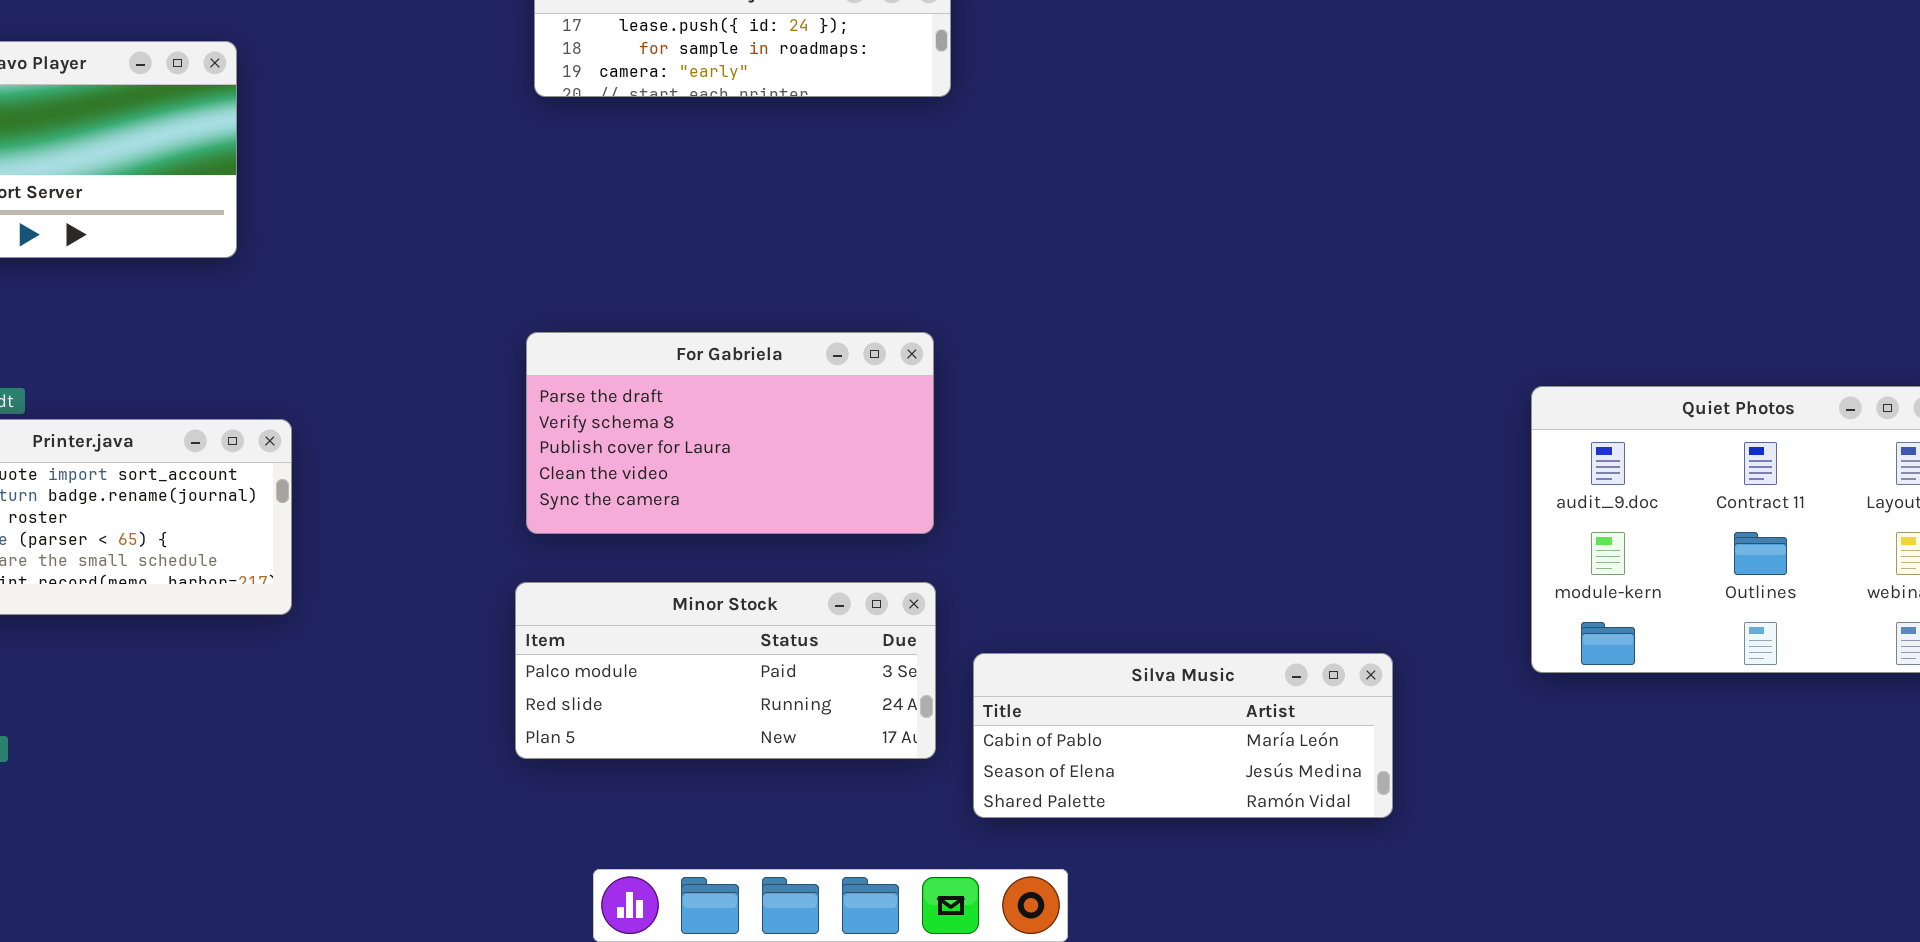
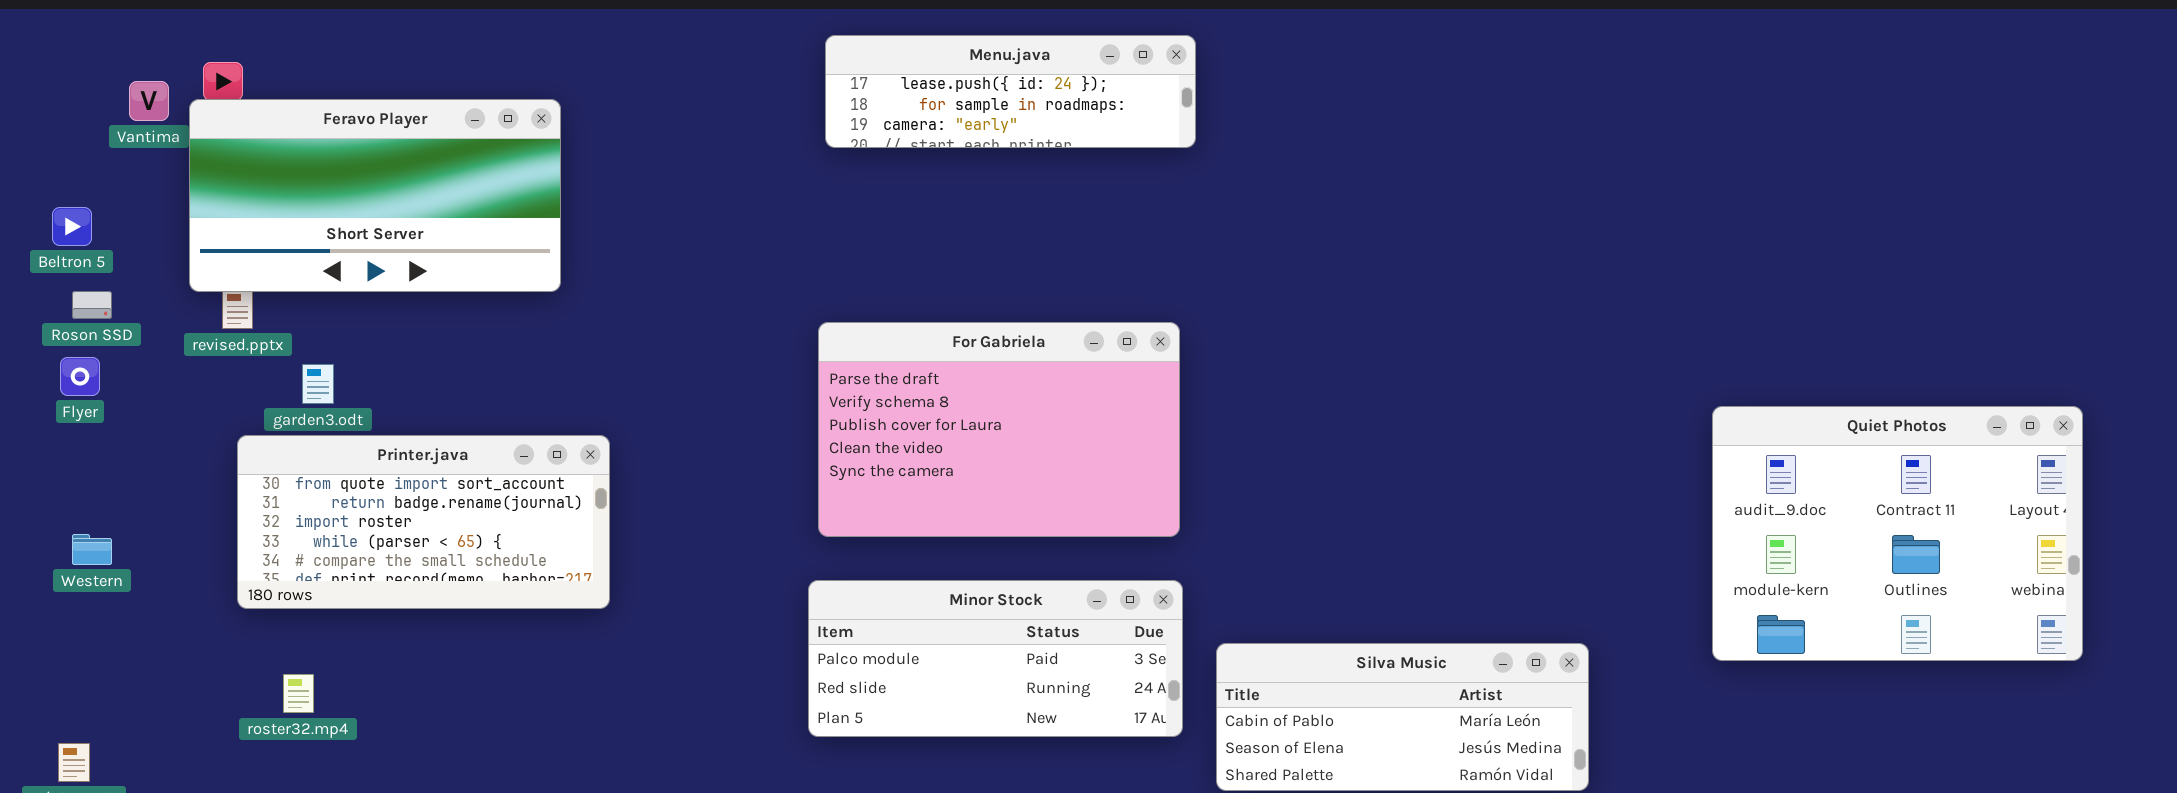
For Gabriela: [526,332,934,534] -> [818,322,1180,537], resized

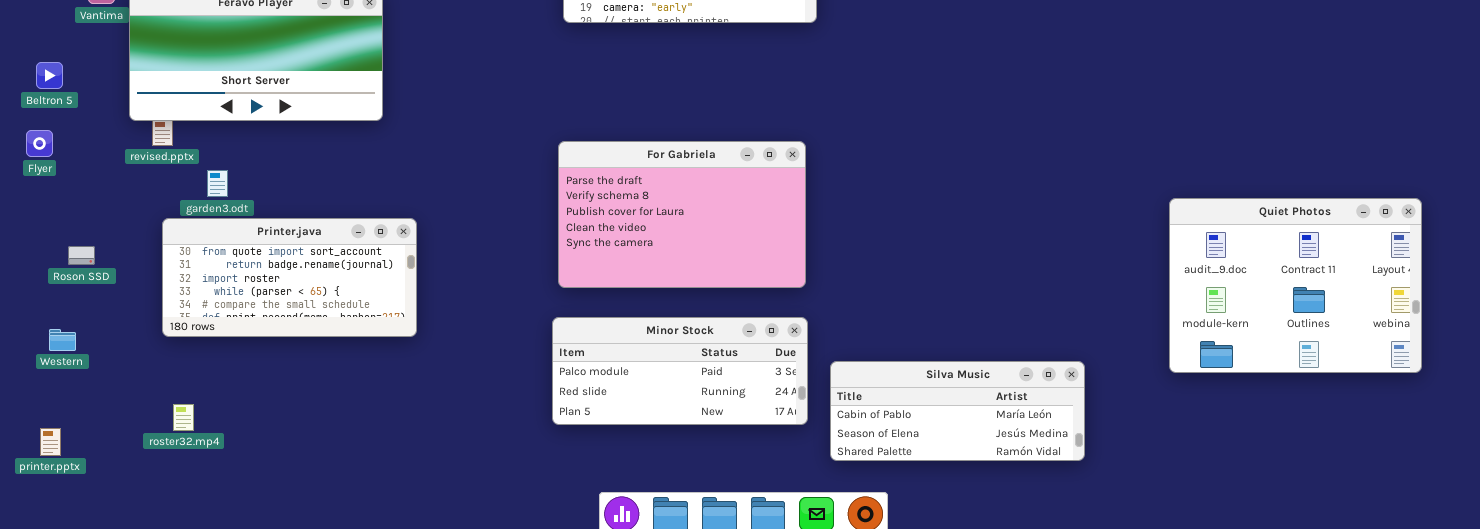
Roson SSD: [72,291,112,319] -> [68,246,95,265], moved
Flyer: [60,357,100,396] -> [26,130,53,157], moved
Western: [72,534,112,565] -> [49,329,76,351], moved
roster32.mp4: [283,674,314,713] -> [173,404,194,431], moved

